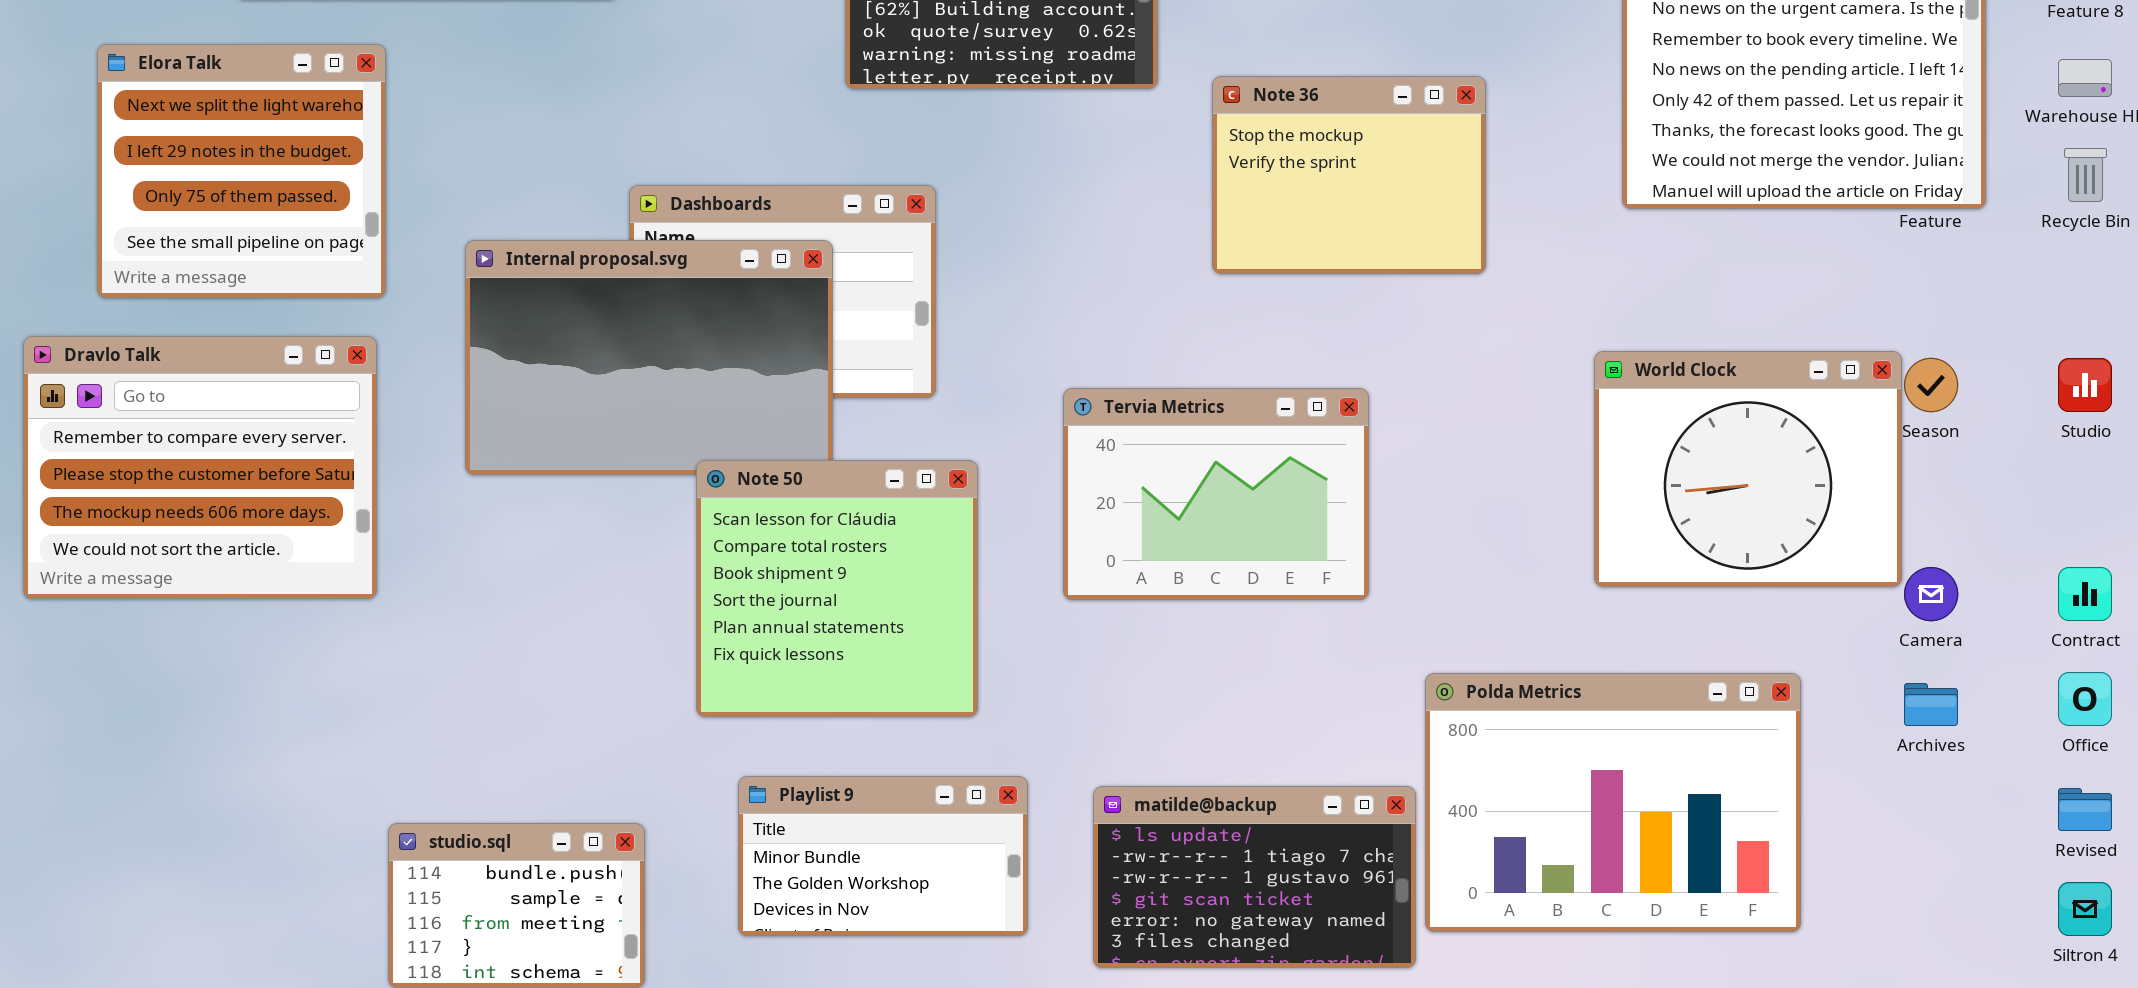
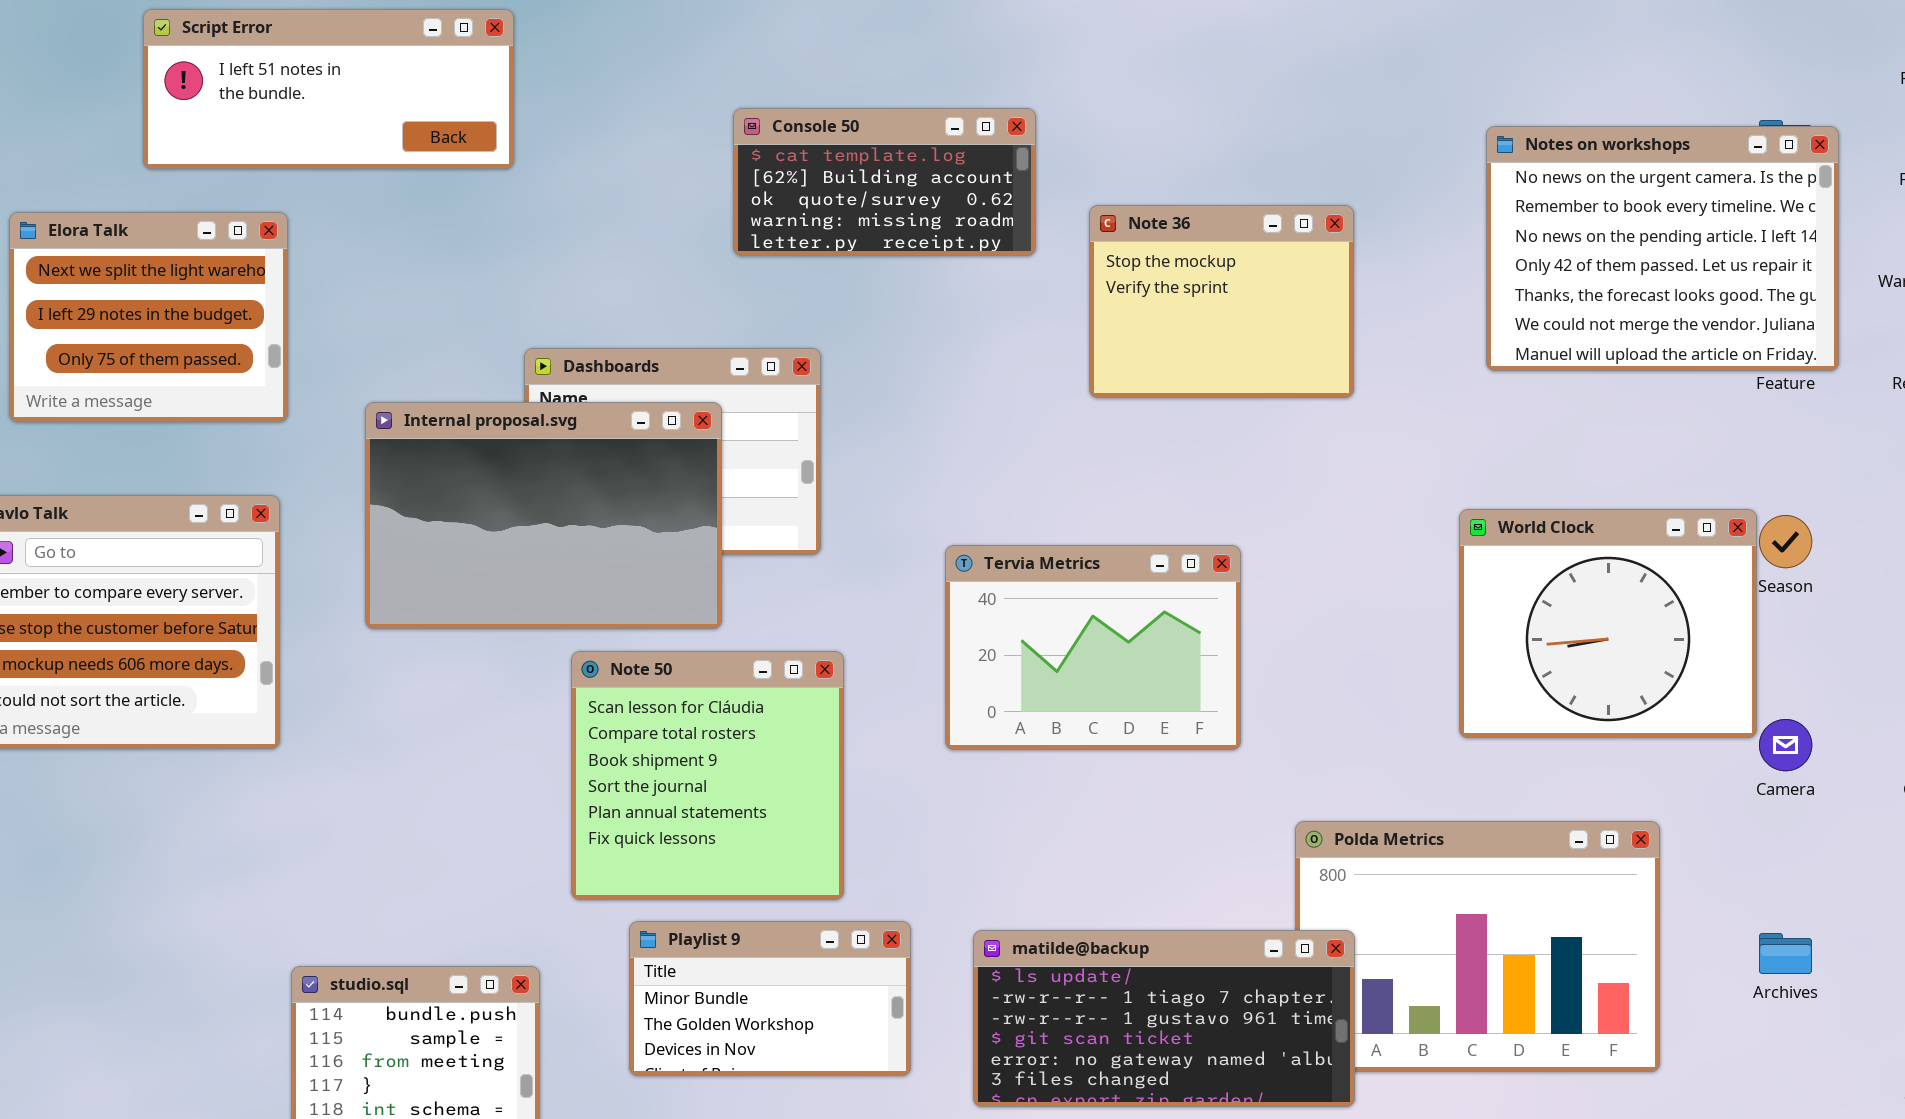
Elora Talk: [97,44,386,298] -> [9,212,288,422], resized
Note 36: [1212,76,1486,274] -> [1089,205,1354,398], moved
Note 50: [696,460,978,717] -> [571,651,844,900], moved
Archives: [1904,683,1958,726] -> [1759,933,1812,974], moved
matilde@backup: [1093,786,1416,968] -> [973,930,1355,1107], resized

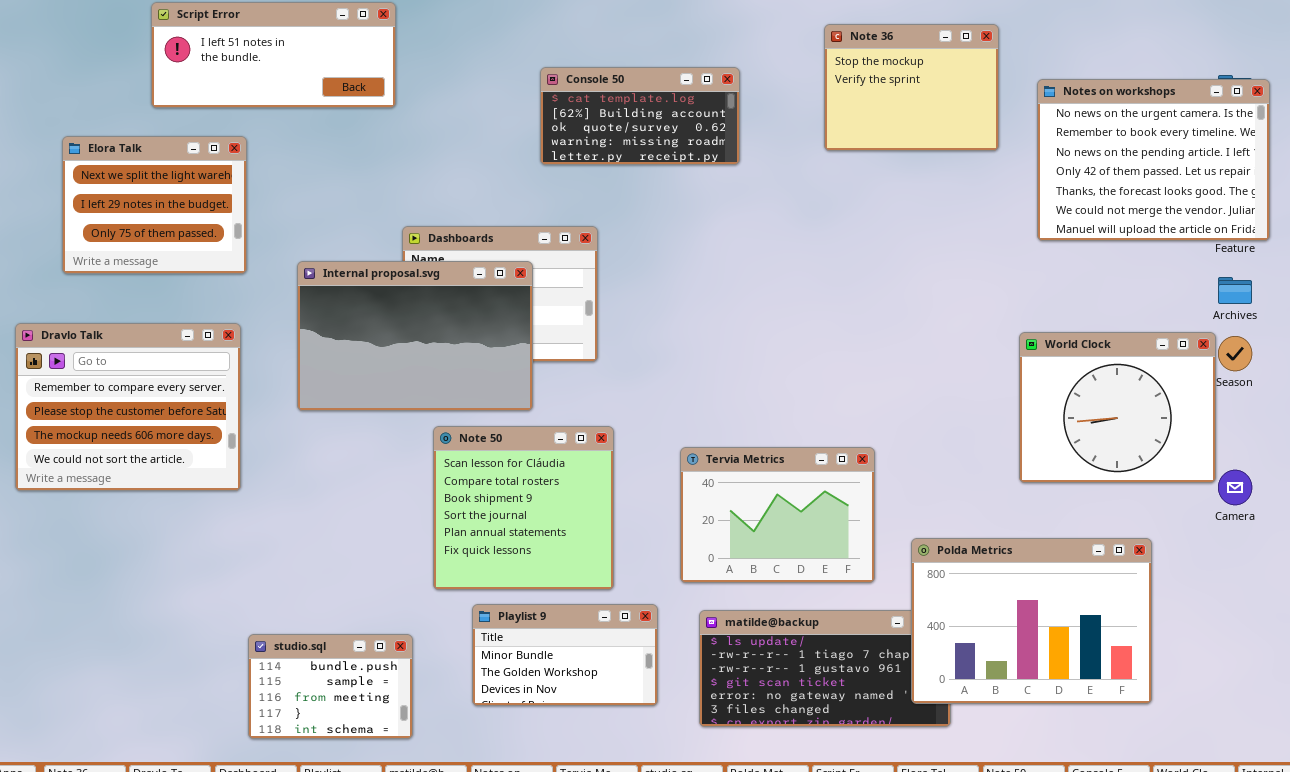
Note 36: [1089,205,1354,398] -> [824,24,999,151], moved
Tervia Metrics: [945,545,1241,750] -> [680,447,875,583], moved
Polda Metrics: [1295,821,1660,1072] -> [911,538,1152,704], raised
Archives: [1759,933,1812,974] -> [1218,277,1252,304], moved

